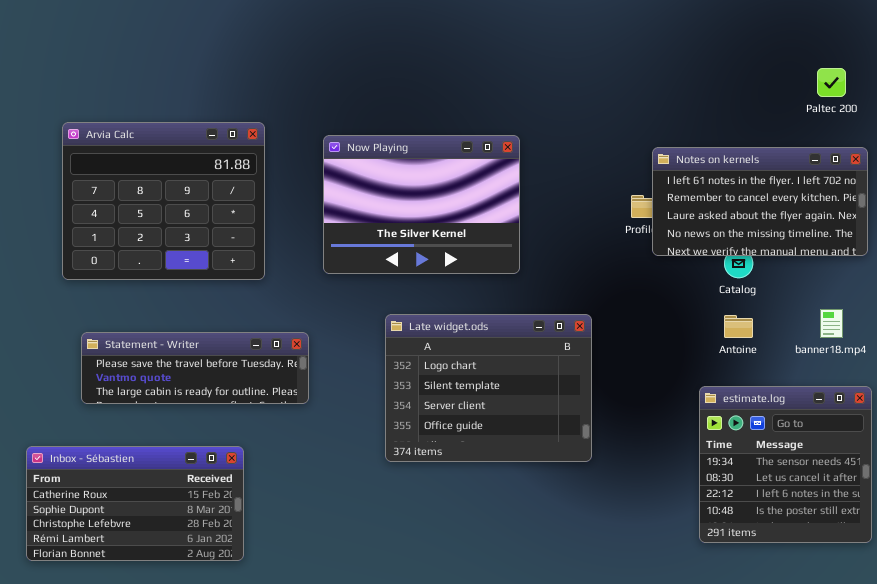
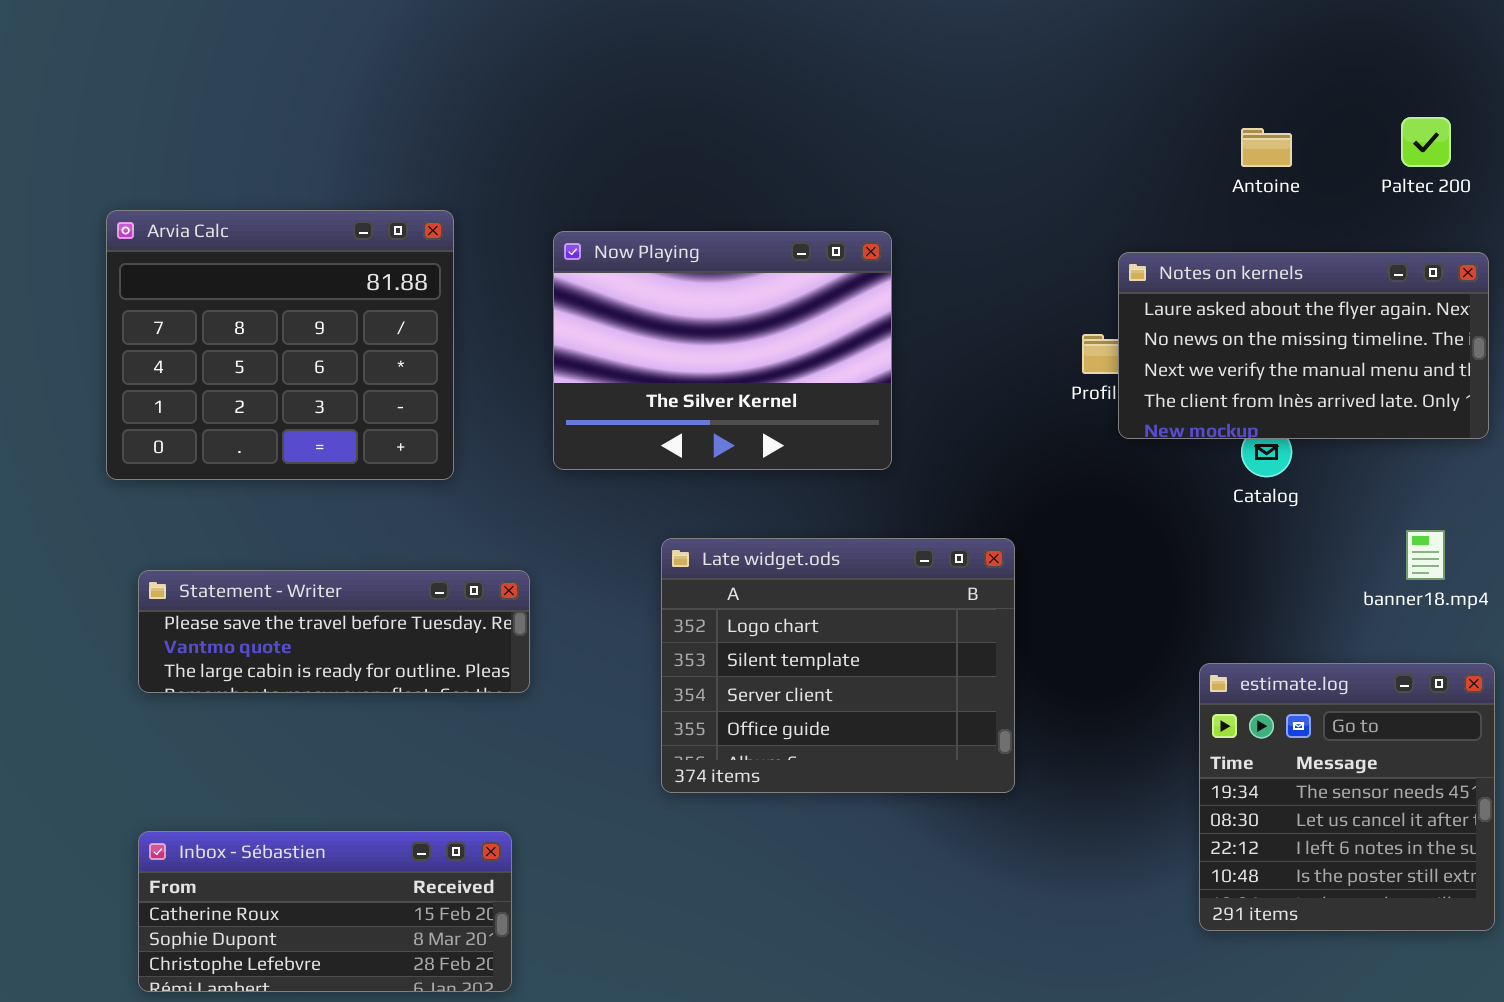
Notes on kernels: [652,147,868,256] -> [1118,252,1489,439], scrolled down 2 rows
Antoine: [724,315,753,338] -> [1241,128,1292,167], moved
Inbox - Sébastien: [26,446,244,561] -> [138,831,512,992], moved, resized

